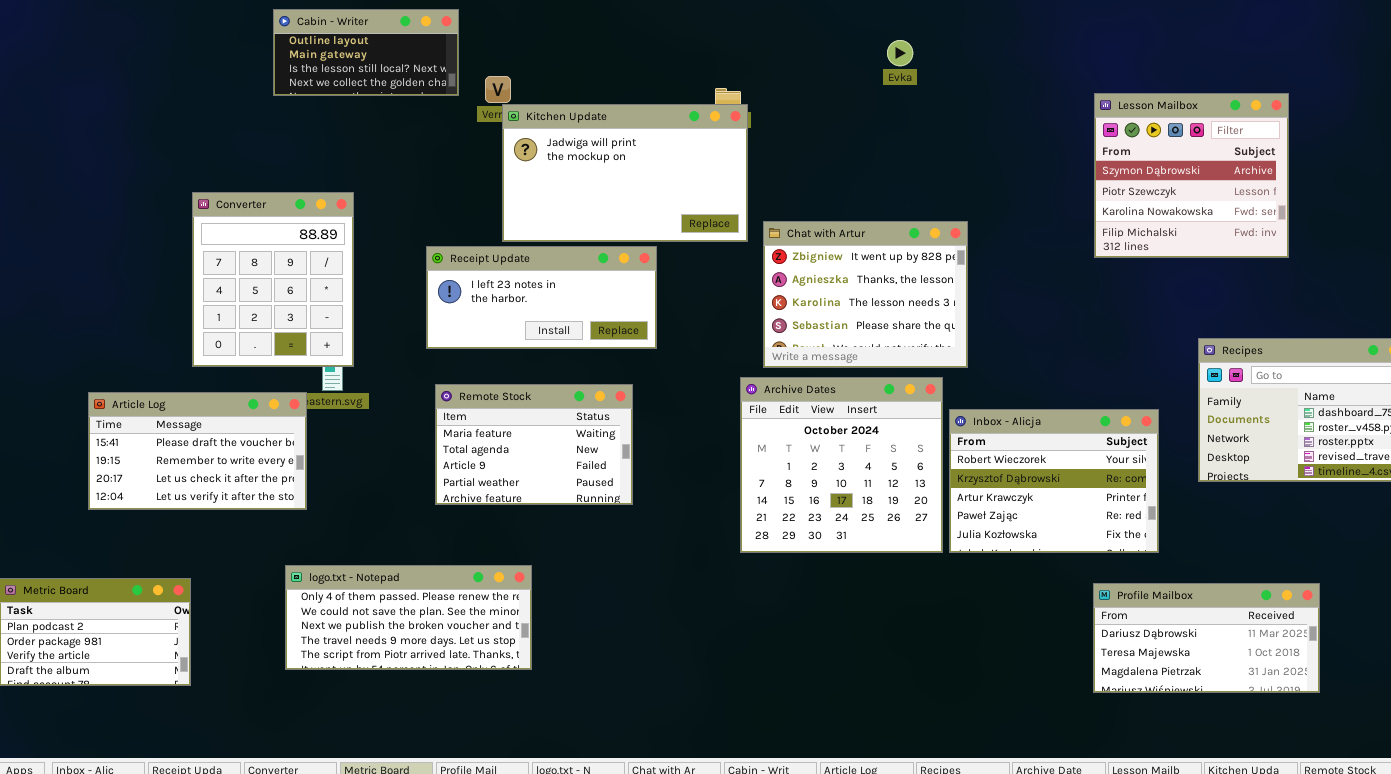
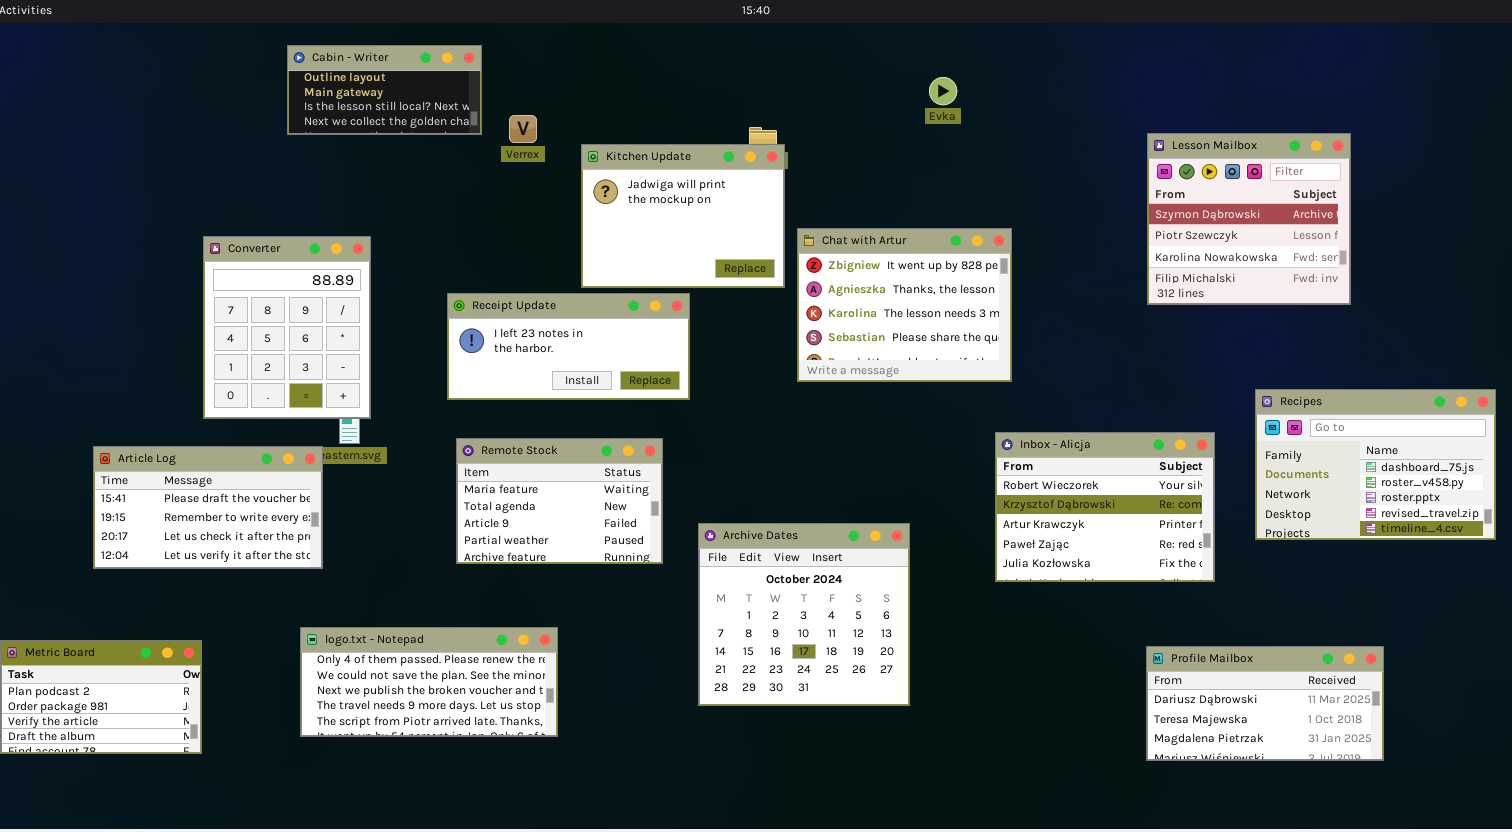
Kitchen Update: [502,104,748,242] -> [581,144,785,288], resized
Chat with Artur: [763,221,968,368] -> [797,228,1012,382], moved
Archive Dates: [740,377,943,553] -> [698,523,910,706], moved
Inbox - Alicja: [949,409,1159,553] -> [995,432,1215,582], moved

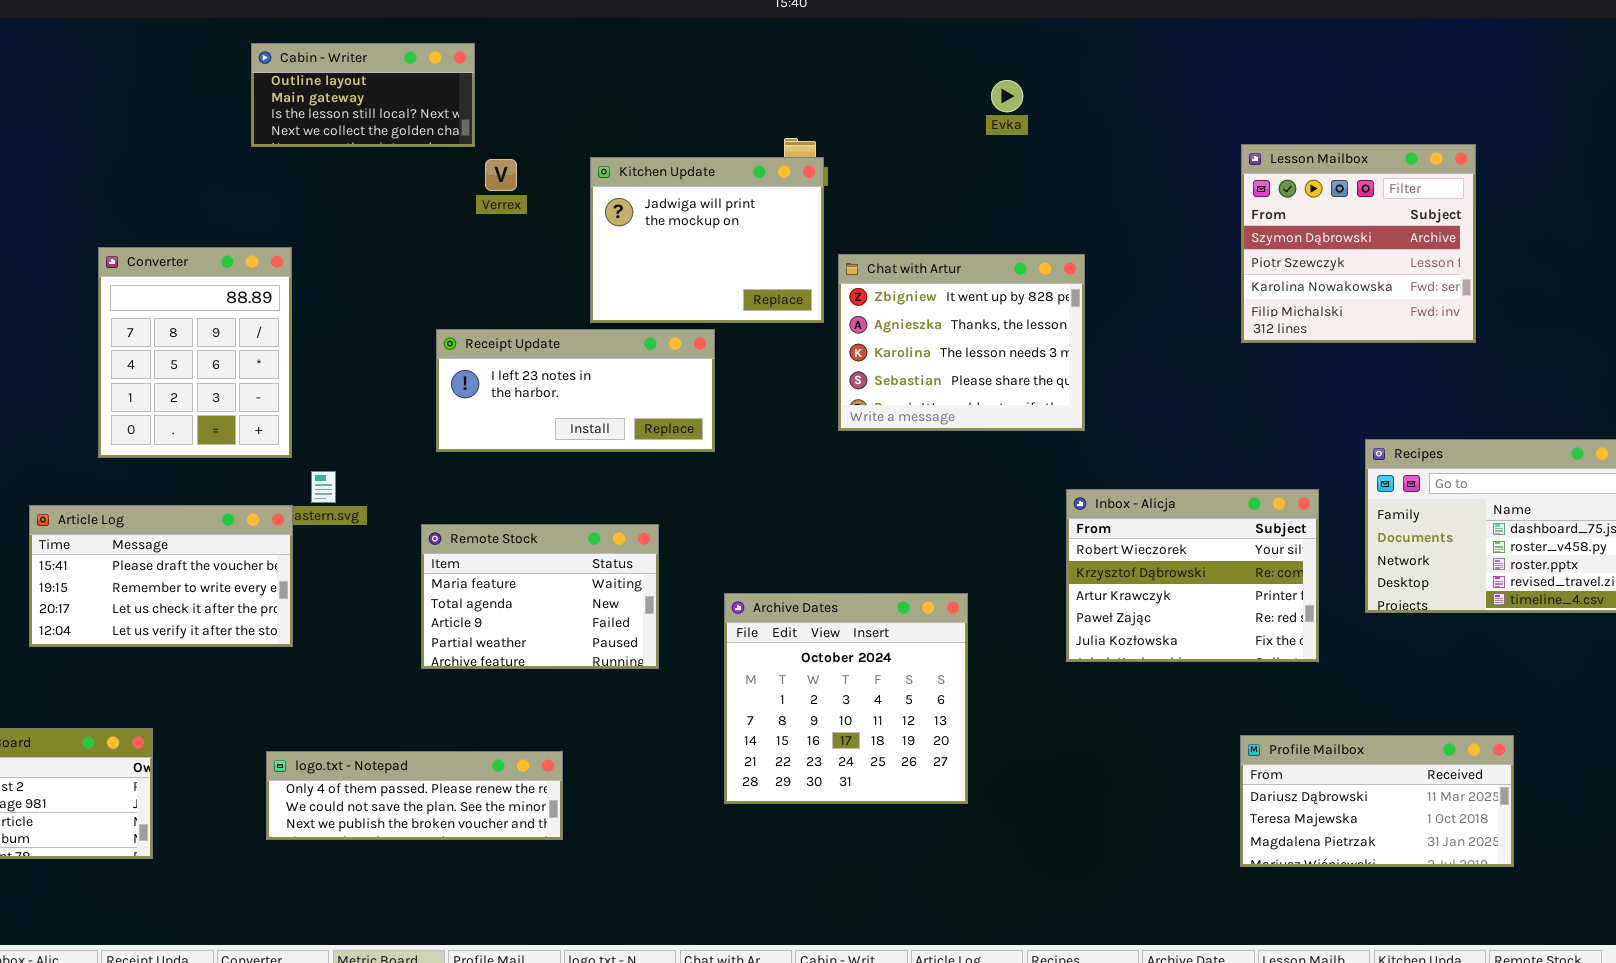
Verrex: [509,115,537,143] -> [485,159,517,191], moved
Converter: [203,236,371,419] -> [98,247,292,458], moved
Remote Stock: [456,438,663,564] -> [421,524,659,669], moved
logo.txt - Notepad: [300,627,558,737] -> [266,751,563,840], resized

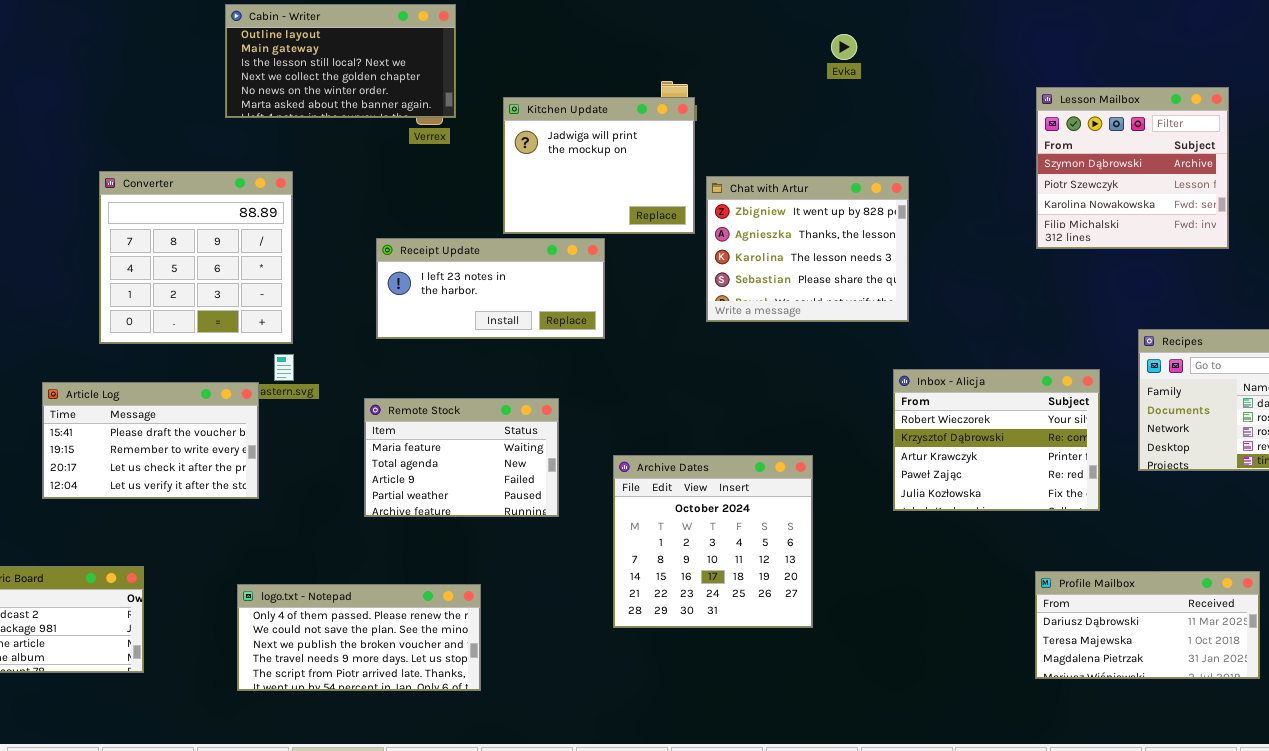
Cabin - Writer: [251,43,475,147] -> [225,4,456,118], resized
Converter: [98,247,292,458] -> [99,171,293,344], resized
logo.txt - Notepad: [266,751,563,840] -> [237,584,481,691], resized

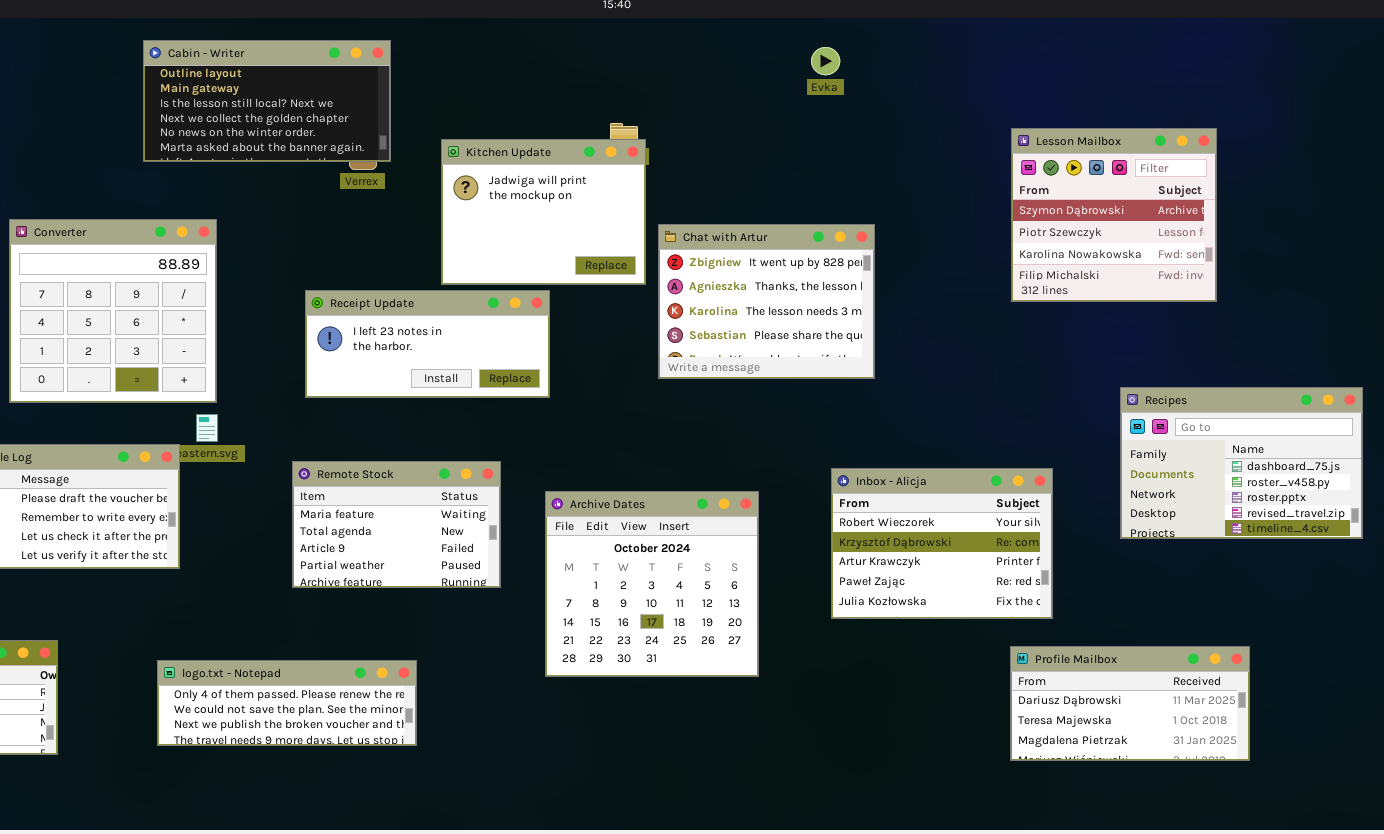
Evka: [831,34,857,60] -> [811,47,840,75], moved
Inbox - Alicja: [893,369,1100,511] -> [831,468,1053,619], moved
Archive Dates: [613,455,813,628] -> [545,491,759,677], moved
logo.txt - Notepad: [237,584,481,691] -> [157,660,417,746], resized

